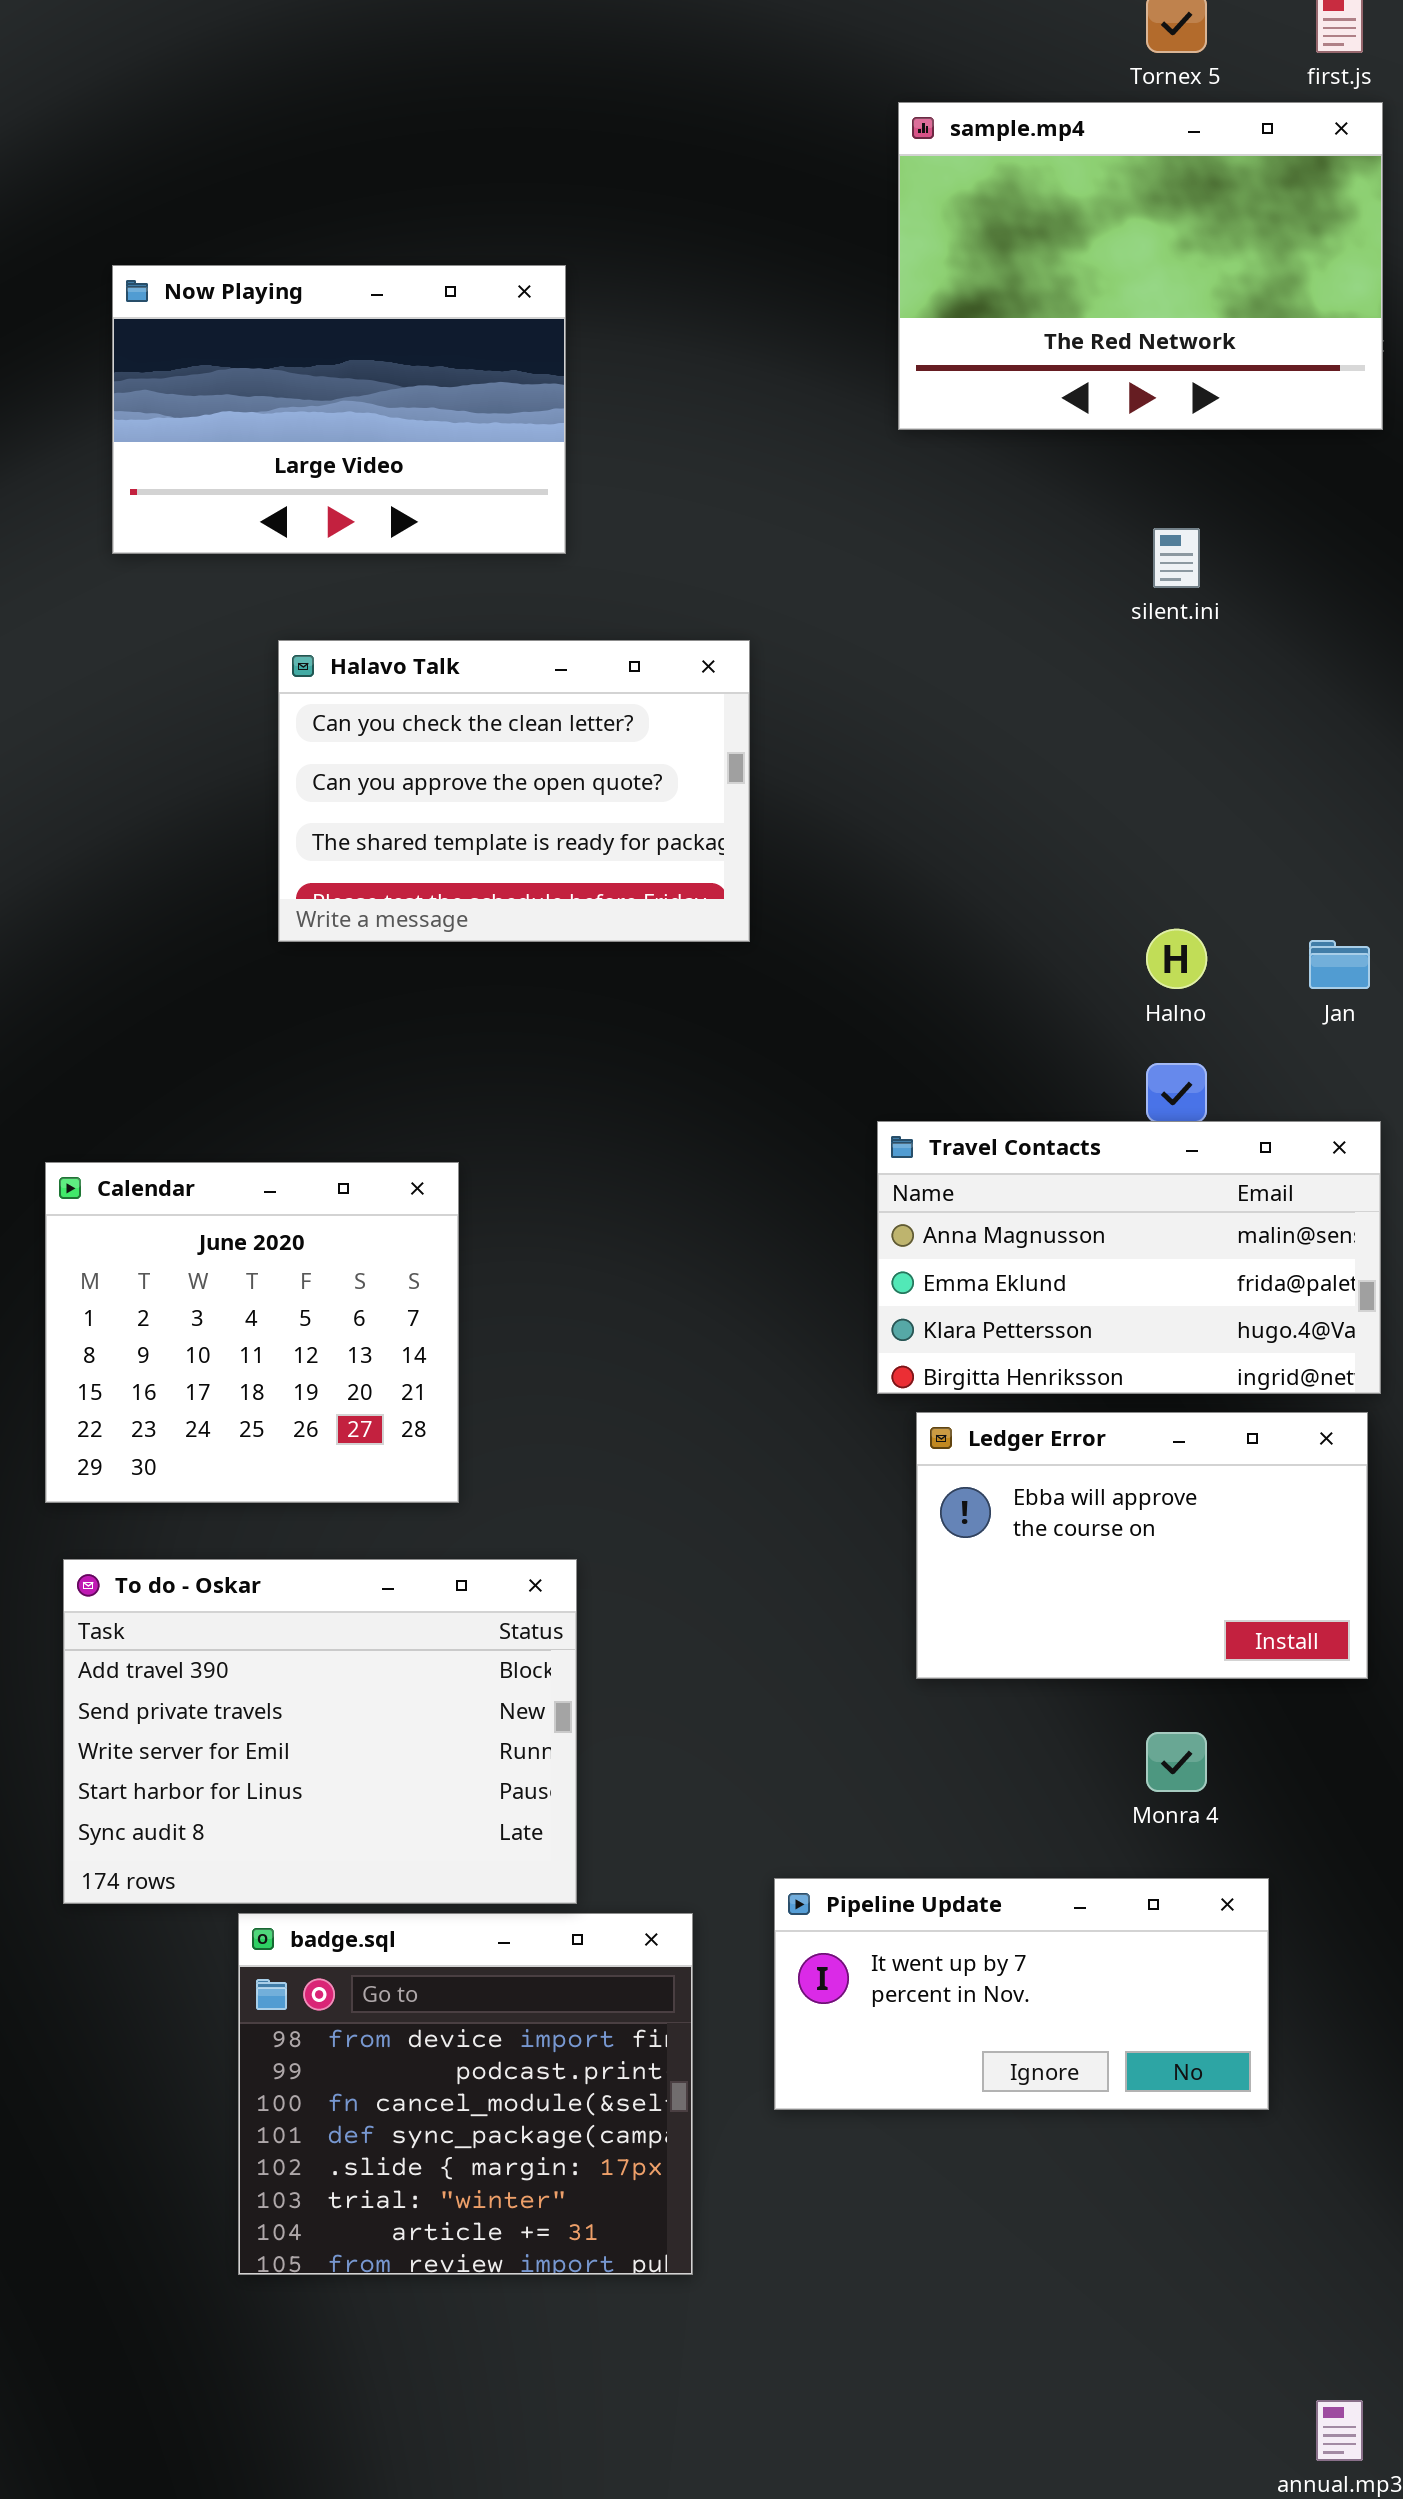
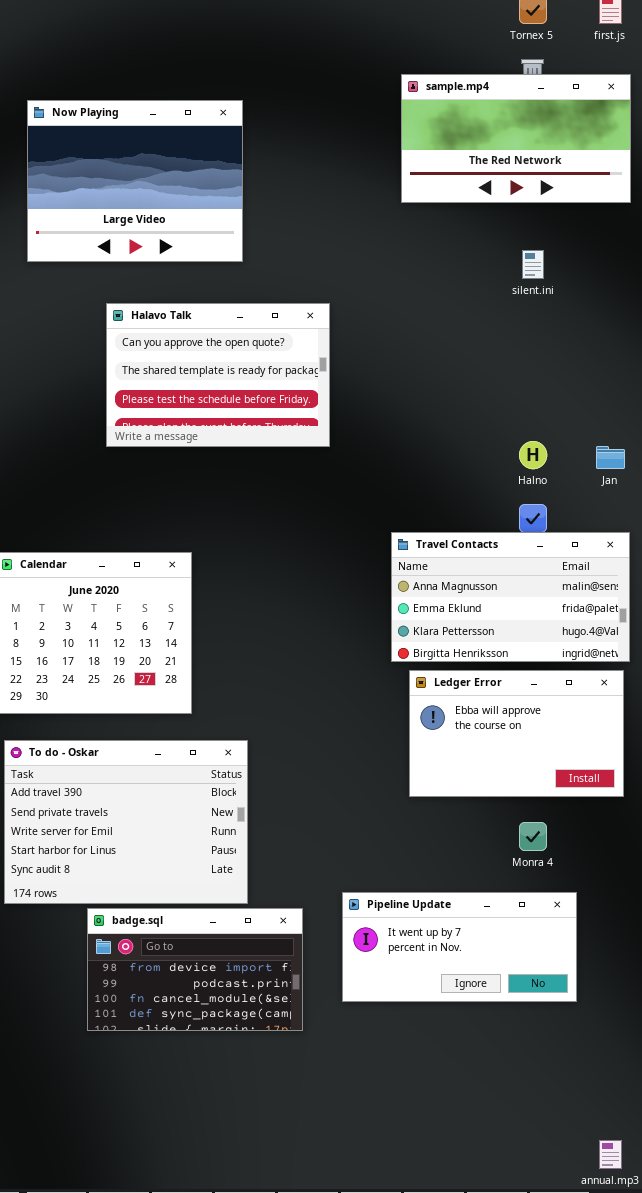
sample.mp4: [898,102,1383,430] -> [401,74,631,203], resized
Now Playing: [112,265,566,554] -> [27,100,243,262], resized
Halavo Talk: [278,640,750,942] -> [106,303,330,447], scrolled down 1 row
badge.sql: [238,1913,693,2275] -> [87,908,303,1031], resized

